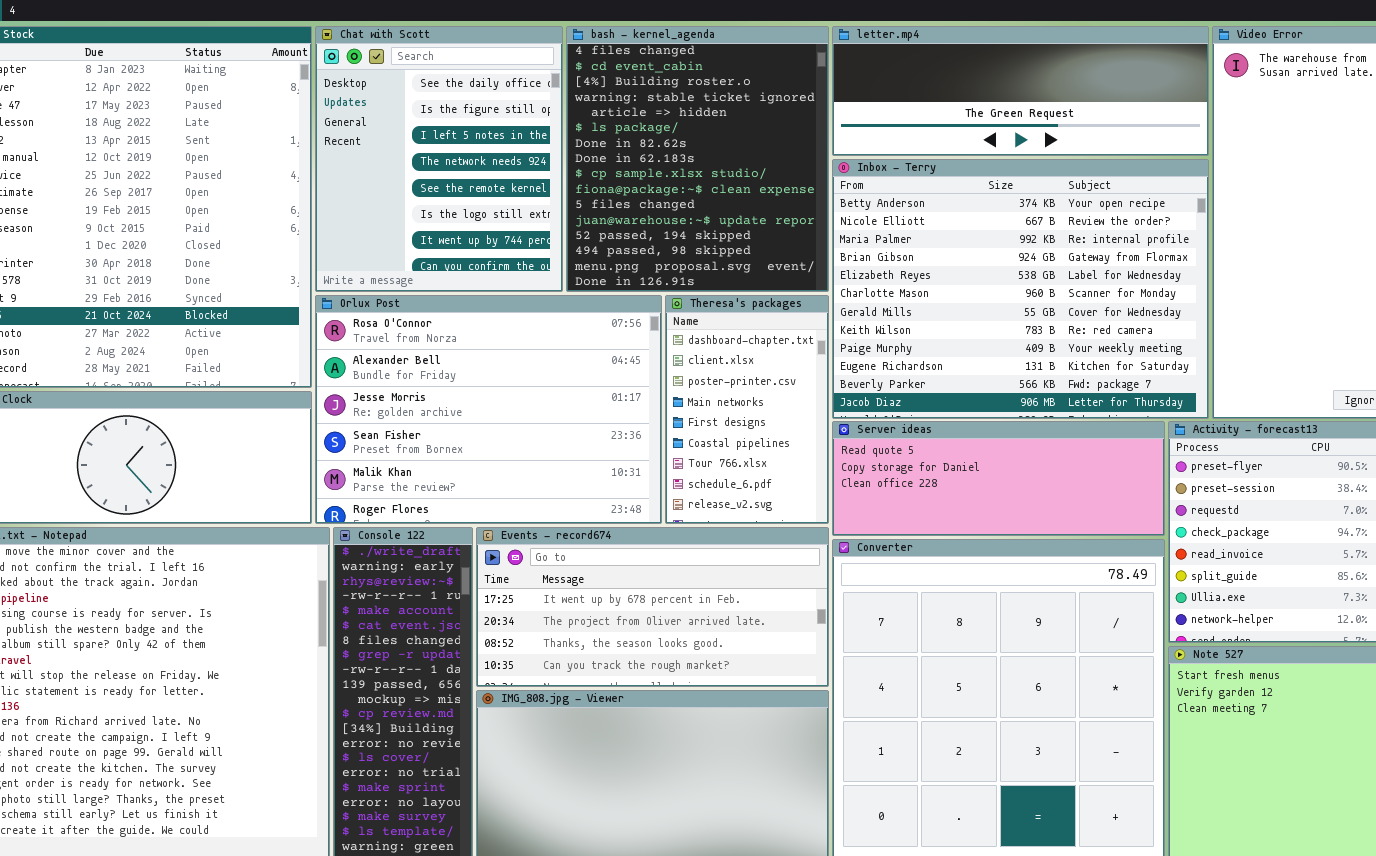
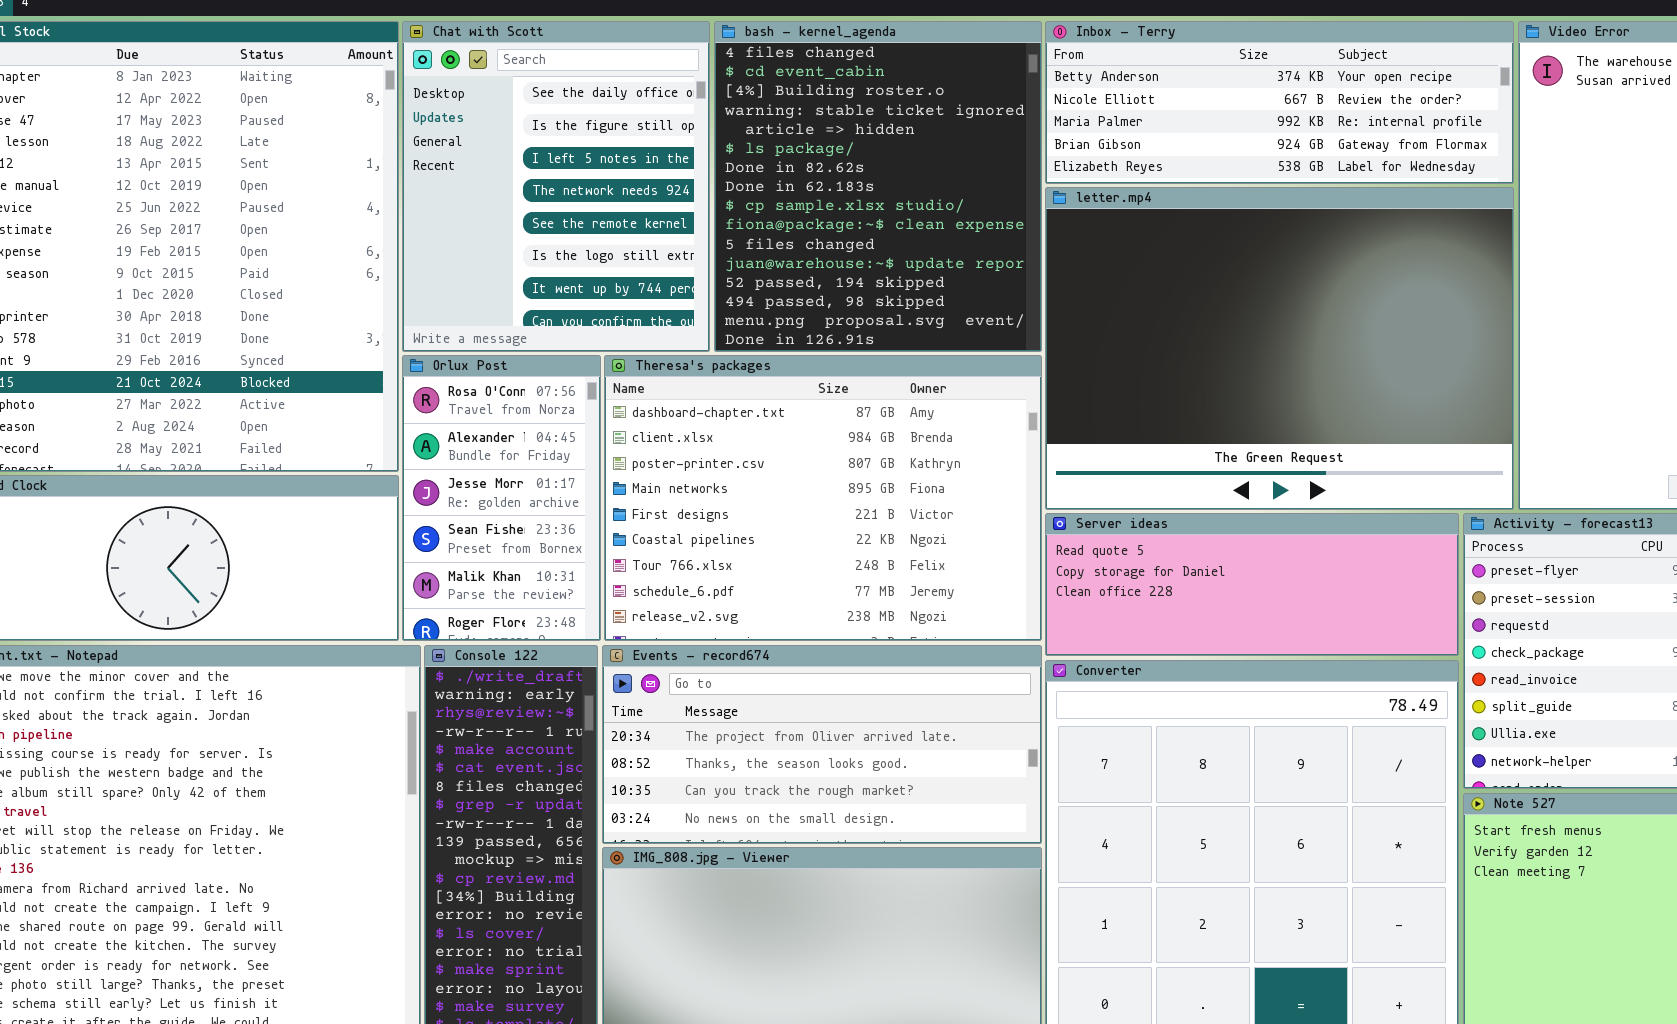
letter.mp4: [832,26,1209,156] -> [1045,187,1514,510], moved, resized
Inbox - Terry: [832,159,1209,419] -> [1045,21,1514,184], moved, resized
Orlux Post: [315,295,662,524] -> [402,355,601,641], resized
Theresa's packages: [665,295,829,524] -> [604,355,1042,641], resized
Events - record674: [476,527,829,687] -> [602,645,1042,844], scrolled down 1 row

